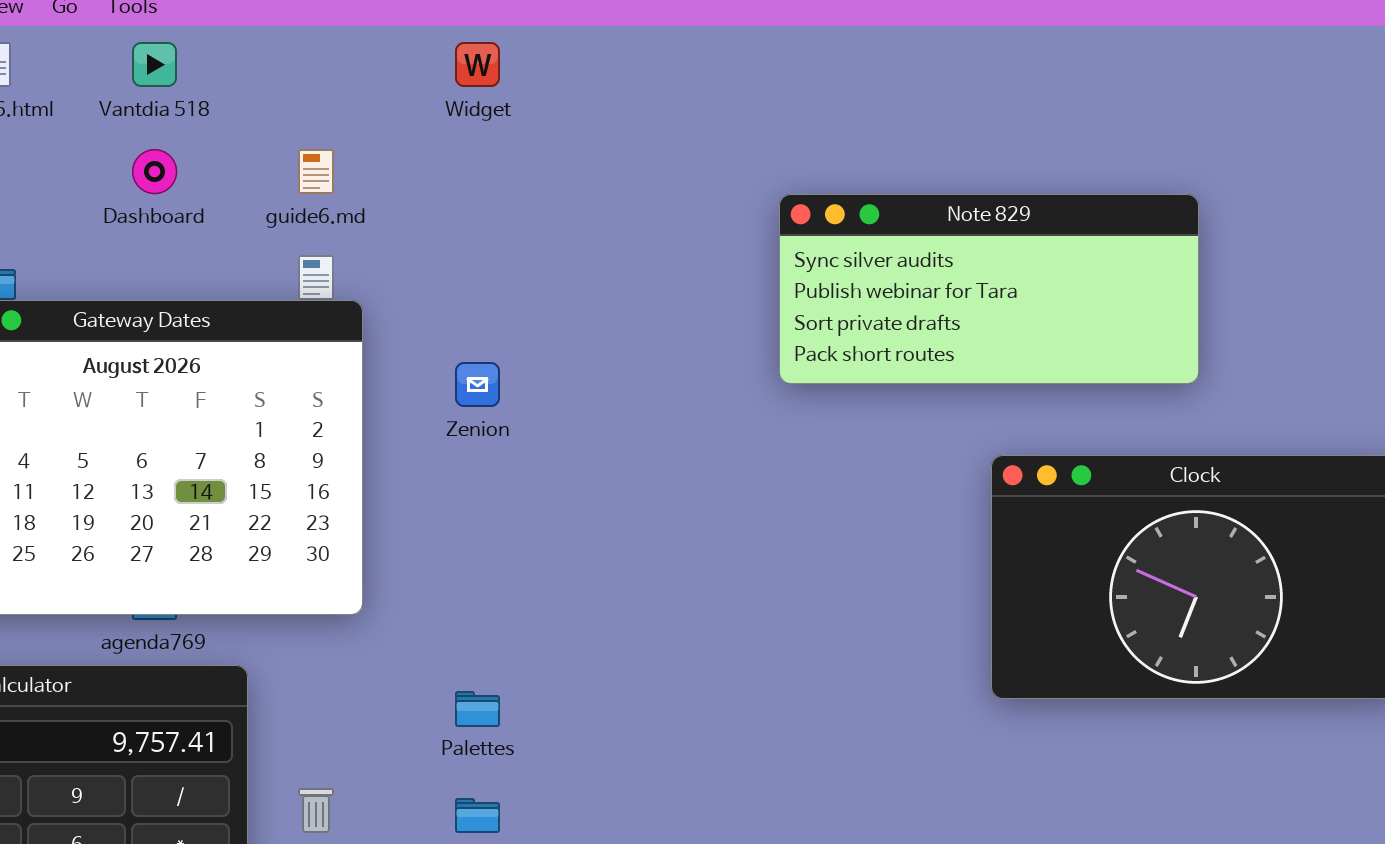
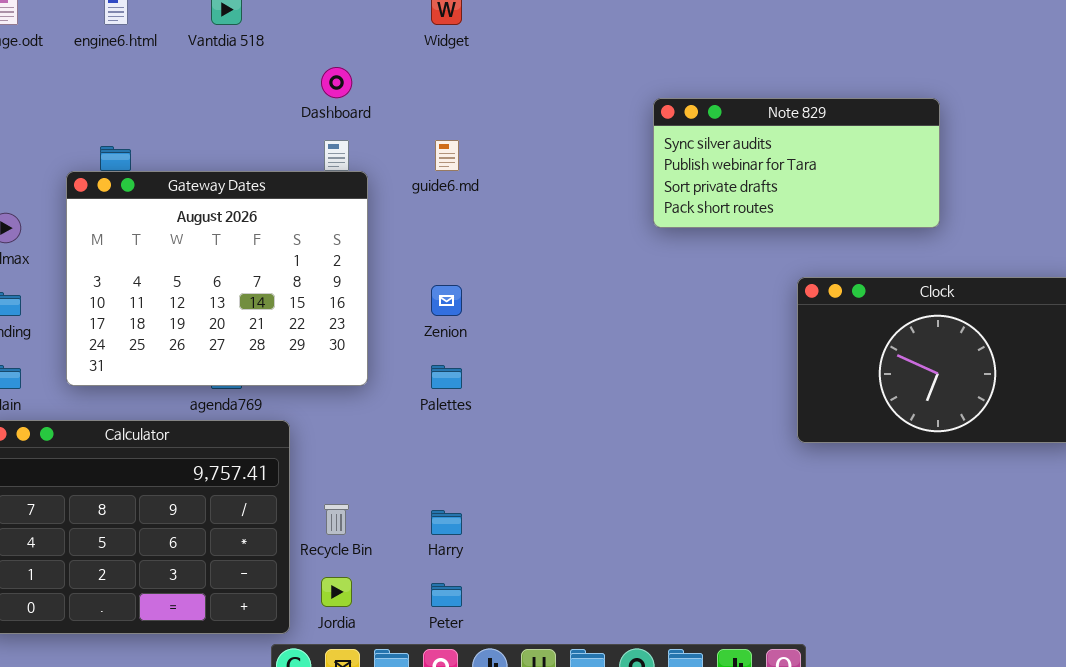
Dashboard: [132,149,177,194] -> [321,67,352,98], moved
guide6.md: [298,149,334,194] -> [435,140,459,171], moved
Zenion: [455,362,500,407] -> [431,285,462,316], moved
Palettes: [455,691,500,727] -> [431,365,462,389], moved

